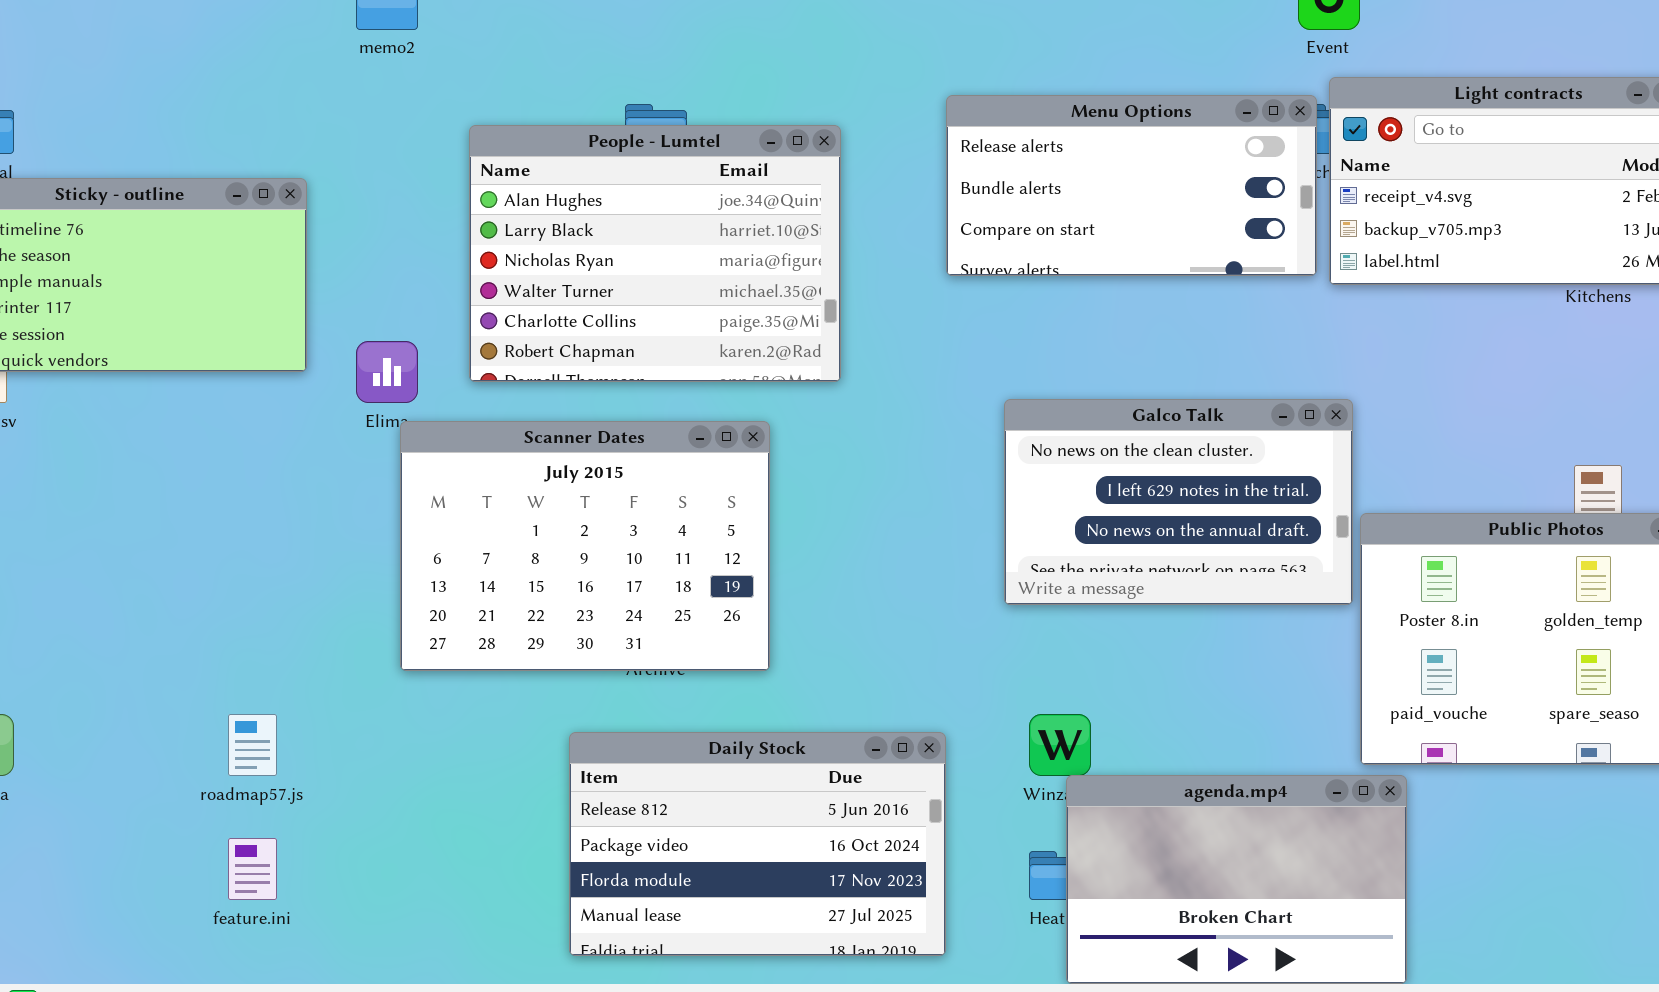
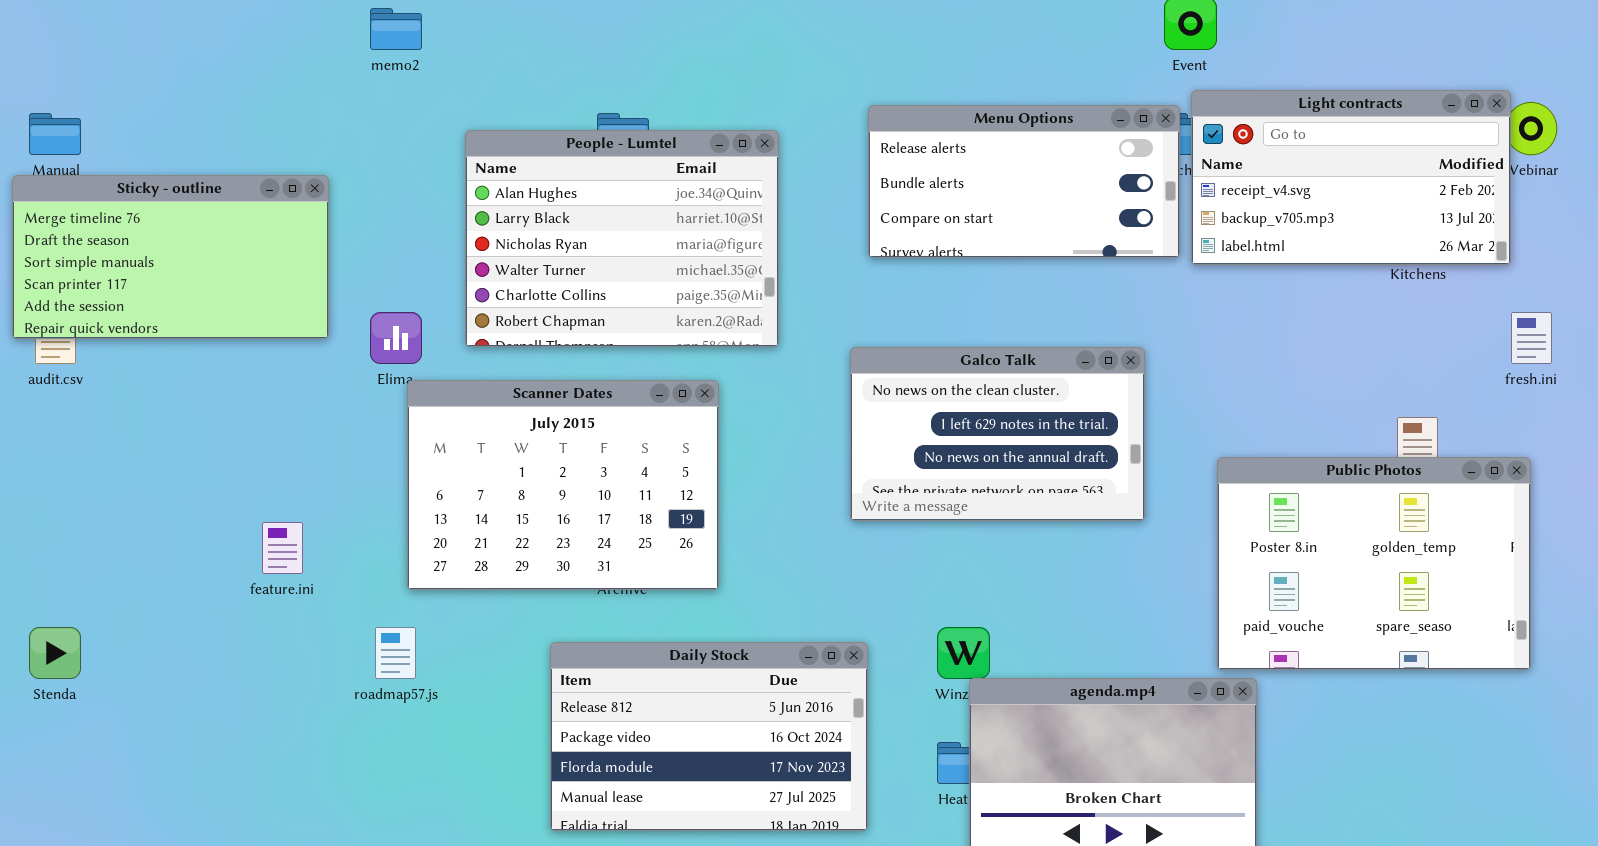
Galco Talk: [1004,399,1353,605] -> [850,347,1145,521], moved
roadmap57.js: [228,714,277,776] -> [375,627,416,679], moved
feature.ini: [228,838,277,900] -> [262,522,303,574], moved

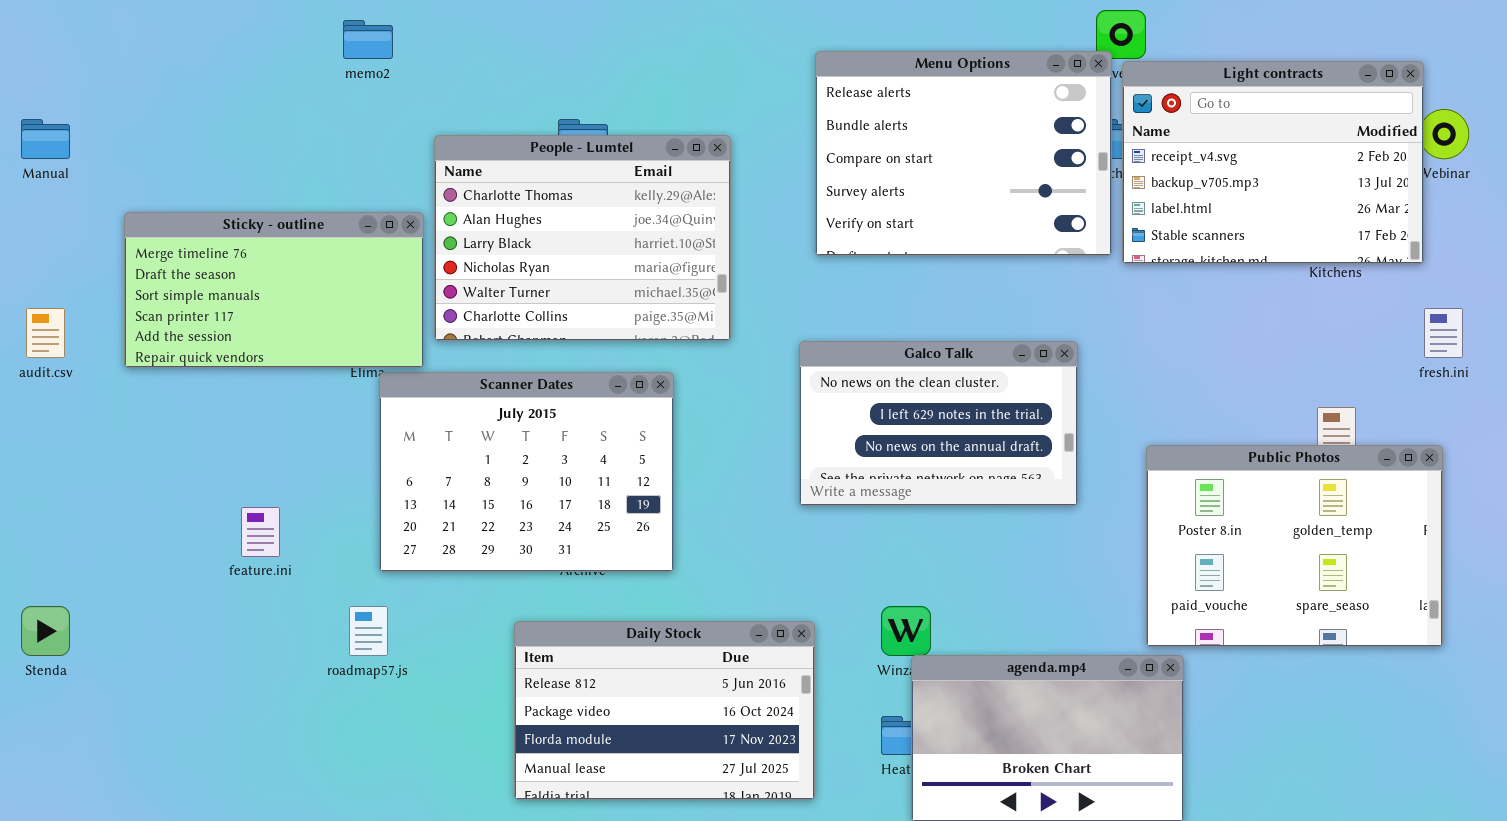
Light contracts: [1191,90,1511,265] -> [1122,61,1424,264], resized
Menu Options: [868,105,1180,258] -> [815,51,1112,256], resized
People - Lumtel: [465,130,779,347] -> [434,135,731,341], scrolled up 1 row
Sticky - outline: [12,175,329,339] -> [124,212,424,368], moved

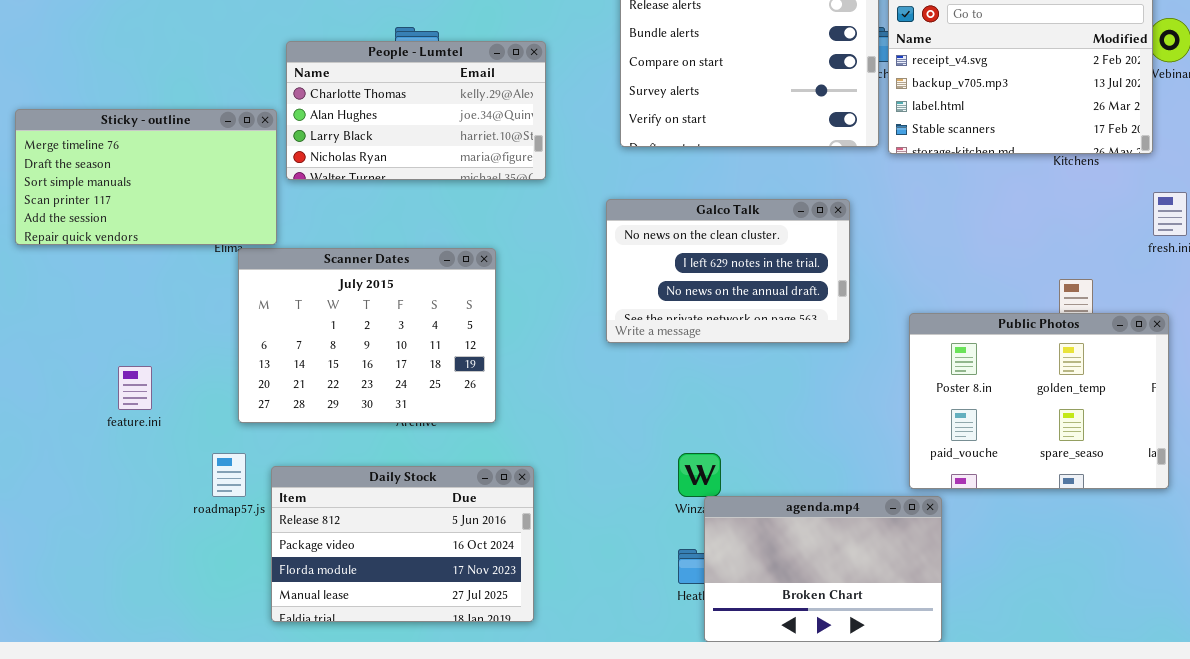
People - Lumtel: [434,135,731,341] -> [286,41,546,180], resized
Galco Talk: [799,341,1078,506] -> [606,199,850,343], moved
Daily Stock: [514,621,815,800] -> [271,466,534,622], moved

